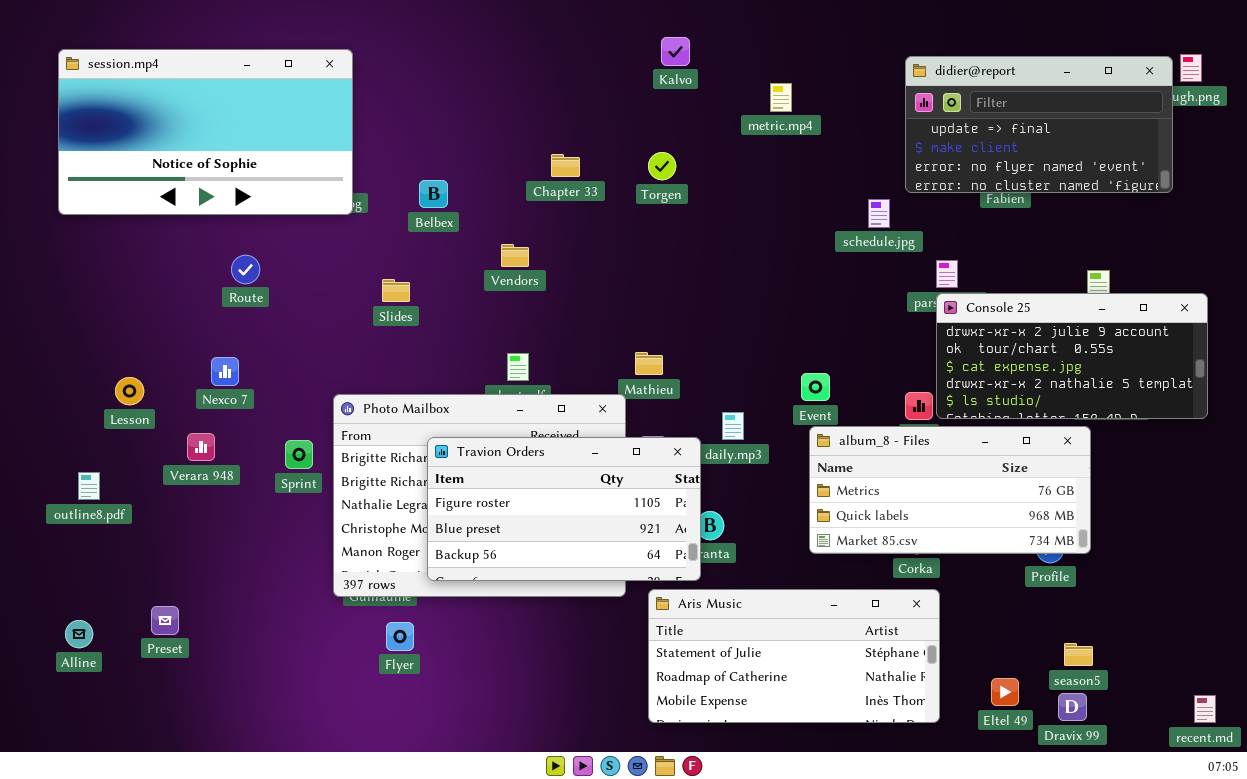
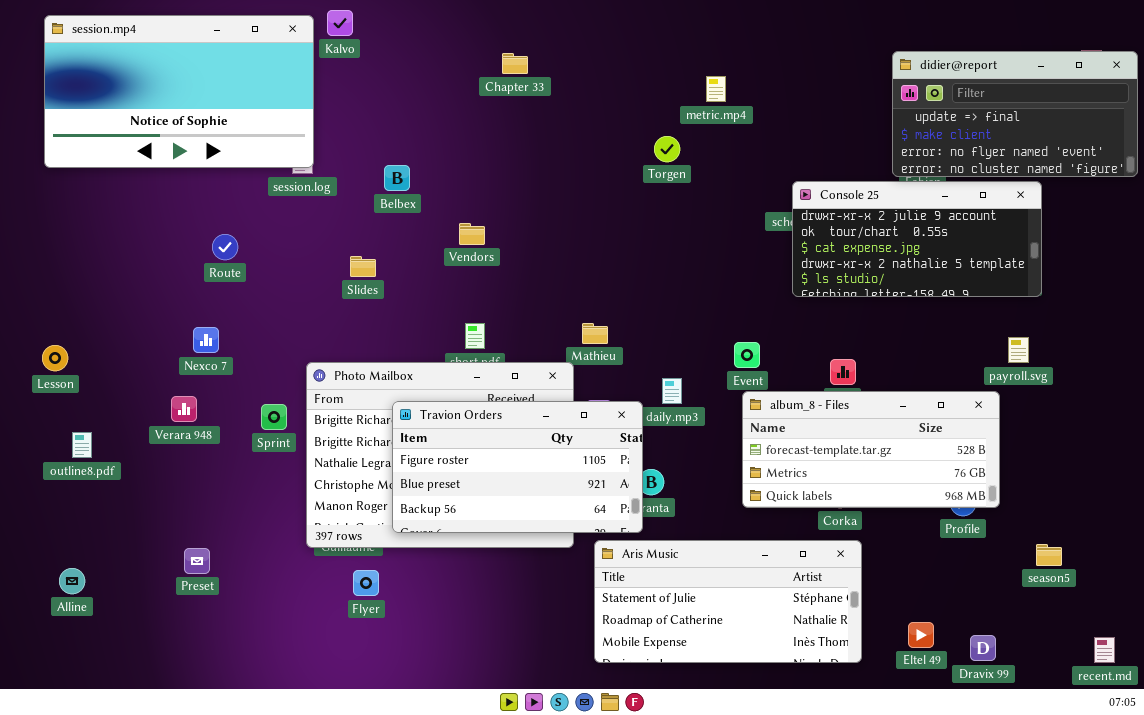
Kalvo: [661,37,690,66] -> [327,10,353,36], moved
session.mp4: [58,49,353,215] -> [44,15,314,168], moved
didier@report: [905,56,1173,193] -> [892,51,1138,177], moved
Torgen: [648,152,676,180] -> [654,136,680,162], moved
Chapter 33: [551,154,580,177] -> [502,53,528,74], moved
Console 25: [936,293,1208,419] -> [792,181,1042,297], moved
Lesson: [115,377,144,405] -> [42,345,68,371], moved
album_8 - Files: [809,426,1091,554] -> [742,391,1000,508], scrolled up 1 row
Preset: [151,606,179,635] -> [184,548,210,574], moved
season5: [1064,643,1093,666] -> [1036,544,1062,566], moved

